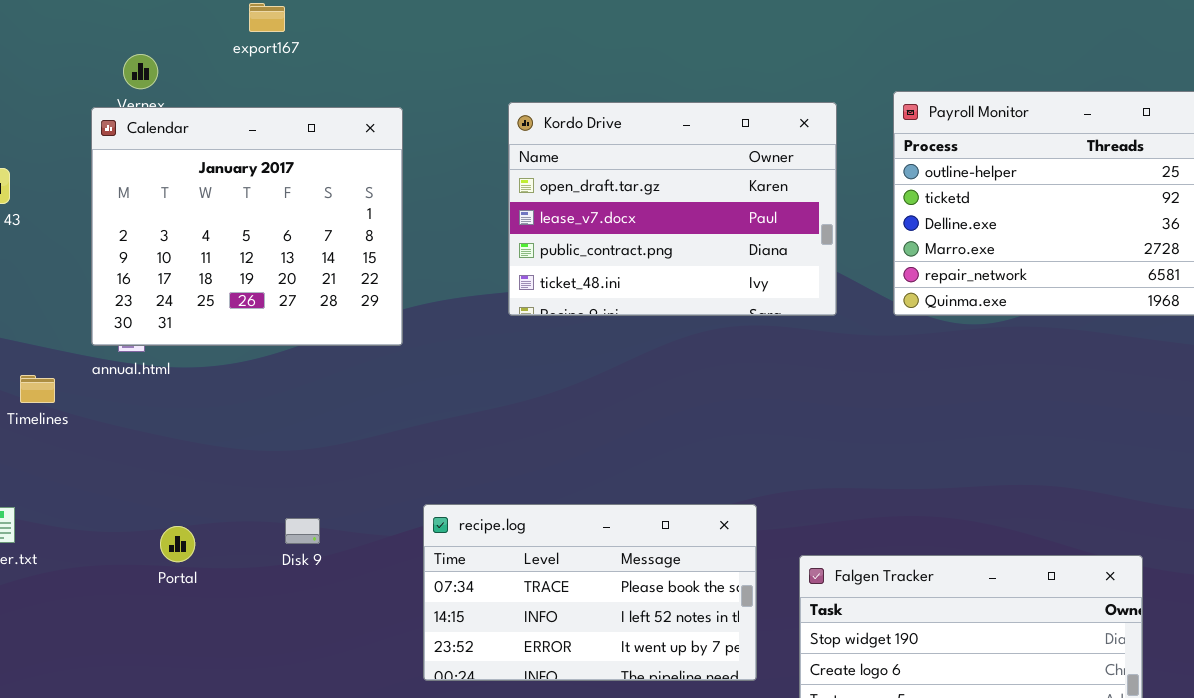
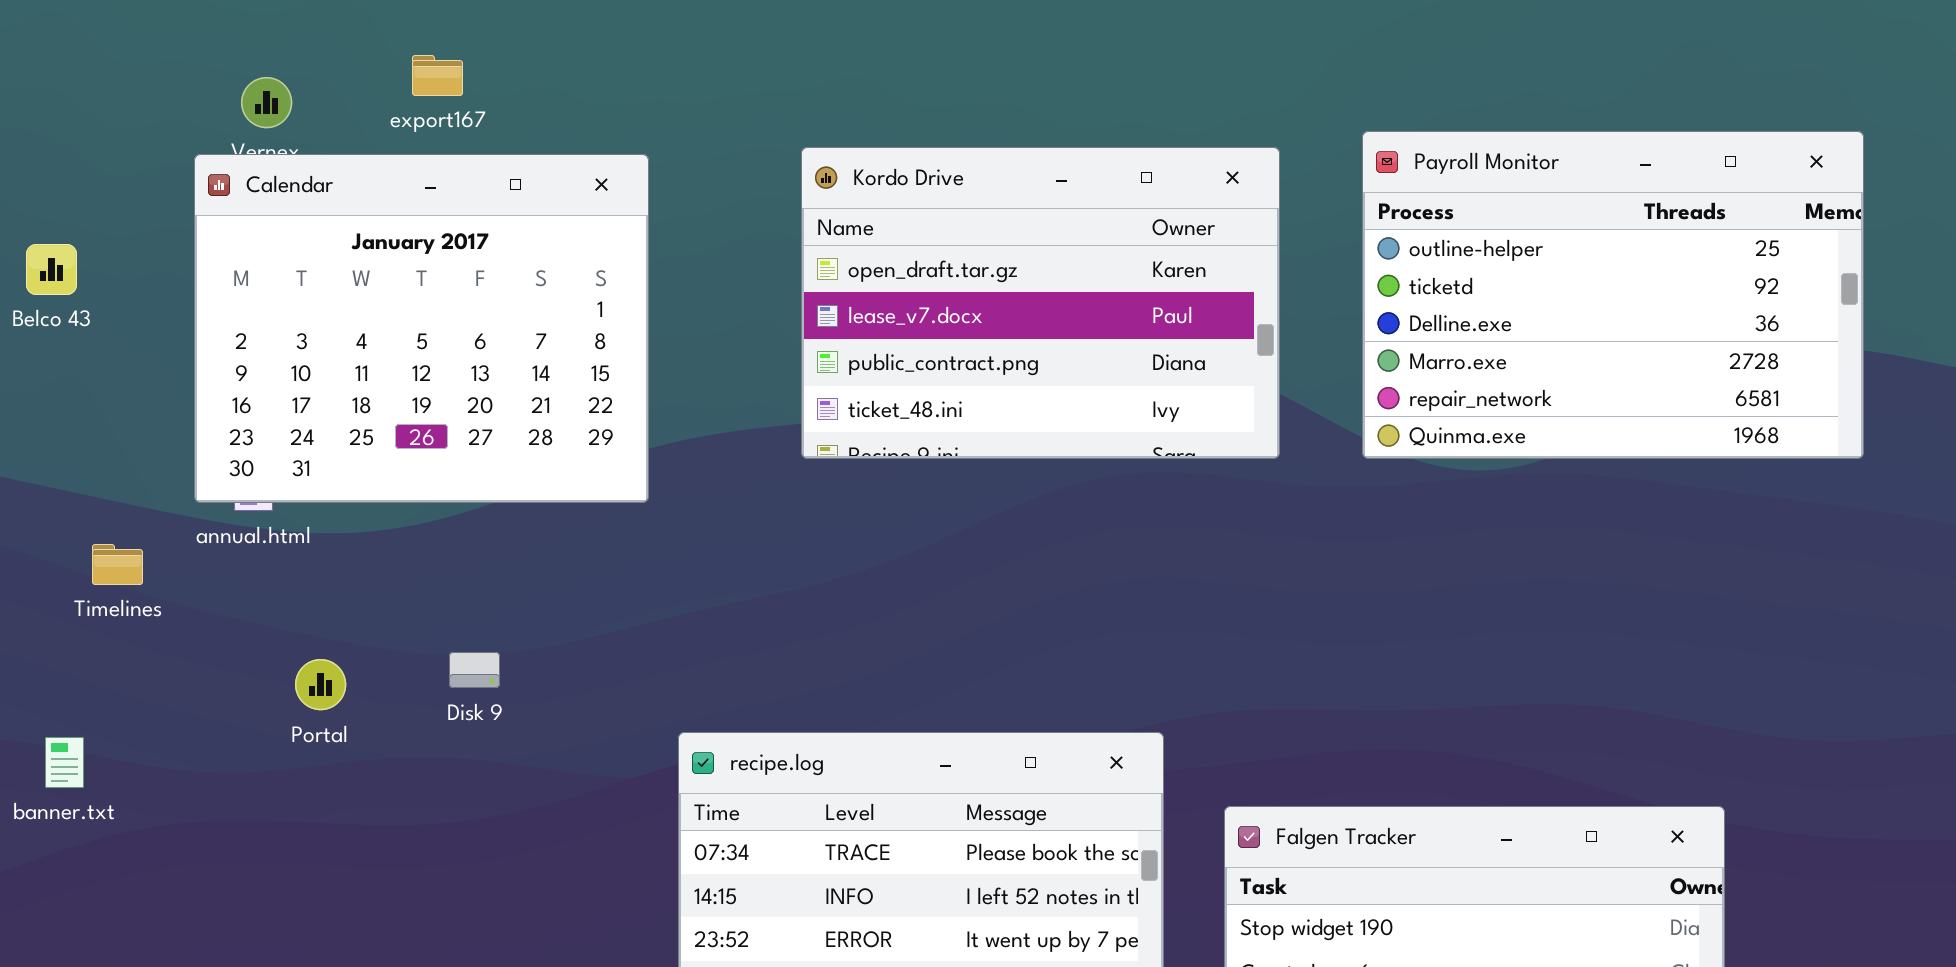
export167: [249,3,285,32] -> [412,55,463,96], moved
Disk 9: [285,518,320,544] -> [449,652,500,688], moved
Portal: [160,526,195,562] -> [295,659,346,710], moved

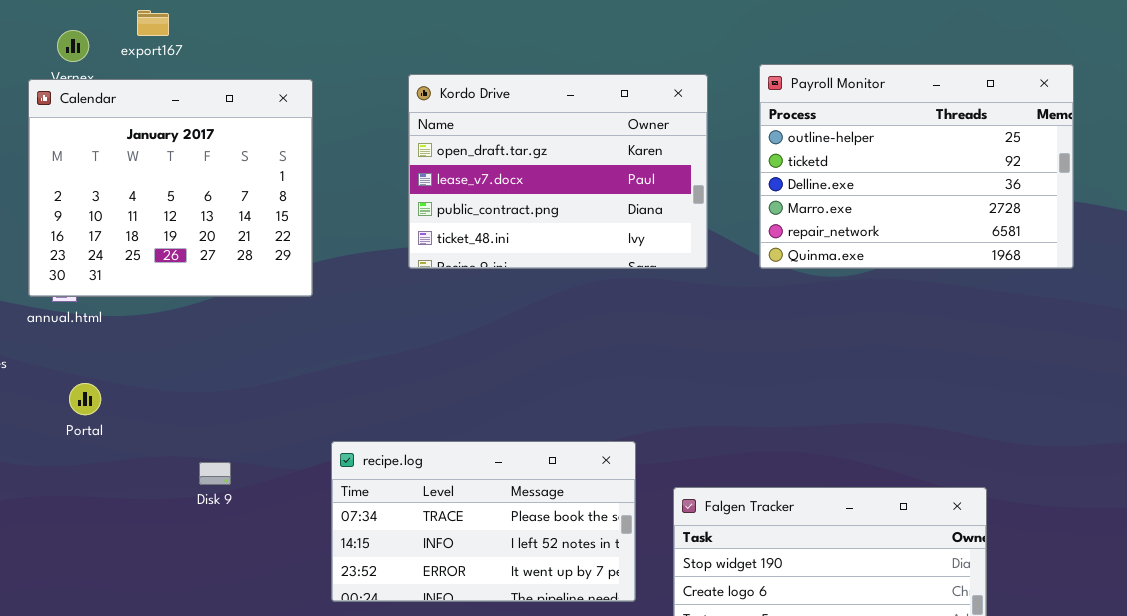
export167: [412,55,463,96] -> [137,10,169,36], moved
Disk 9: [449,652,500,688] -> [199,462,231,485], moved
Portal: [295,659,346,710] -> [69,383,101,415], moved

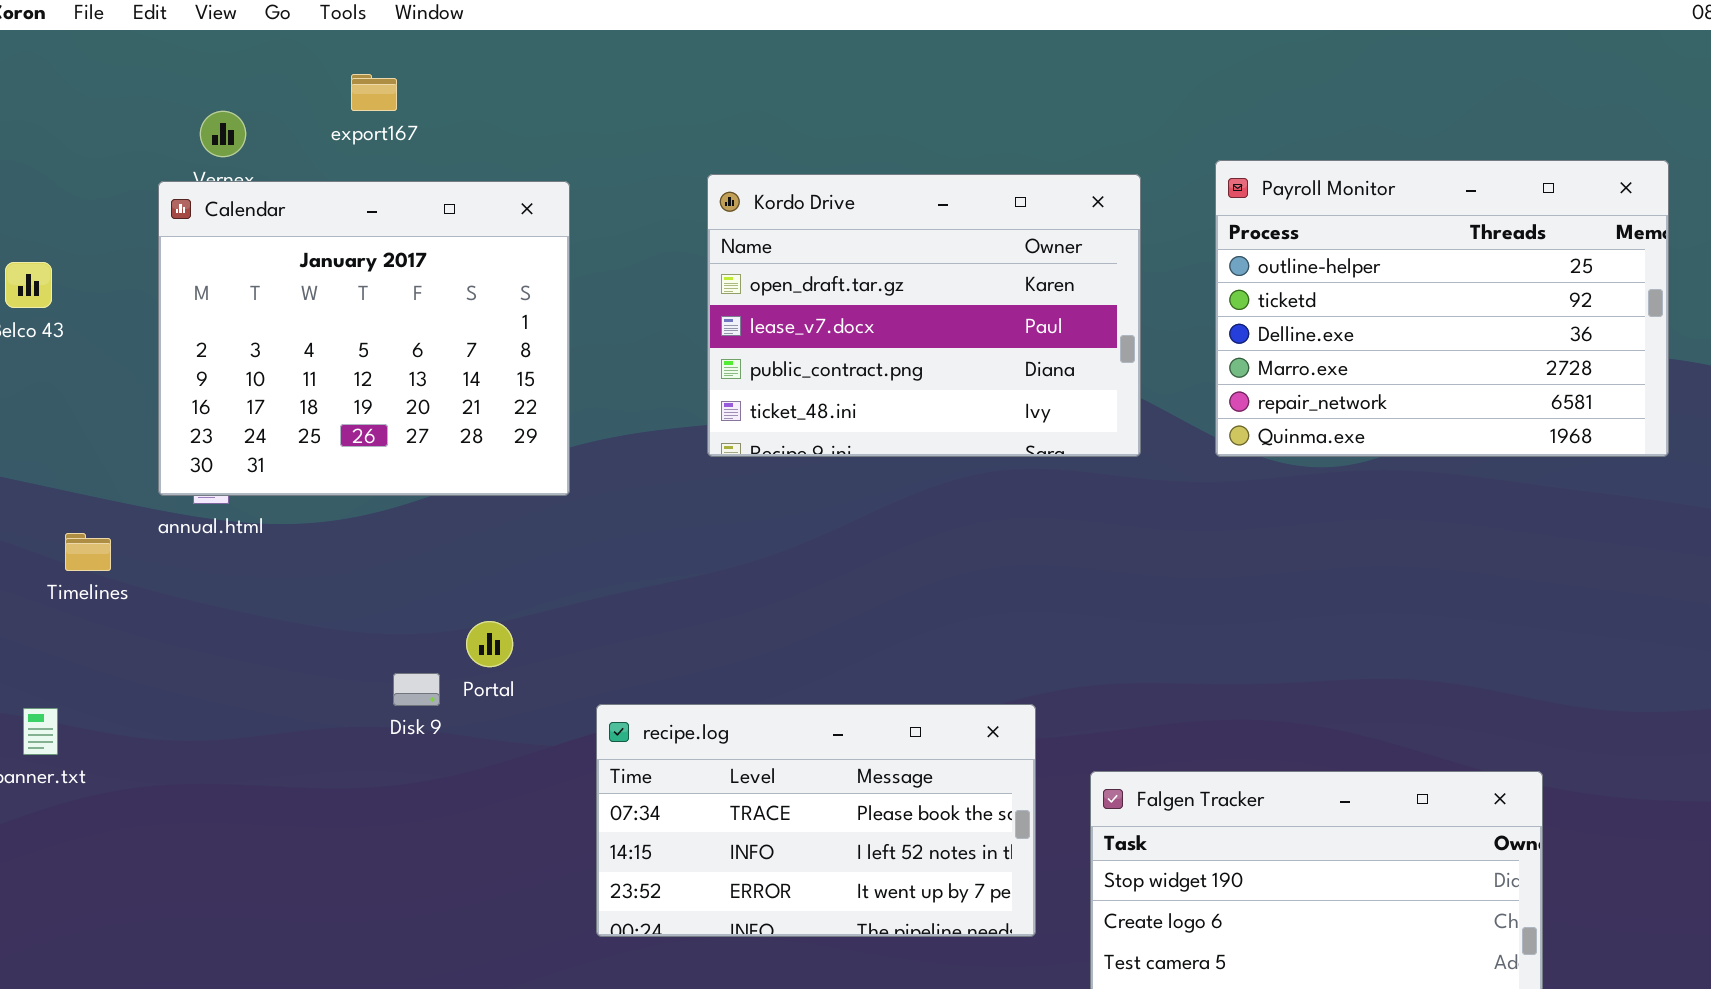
export167: [137,10,169,36] -> [351,74,397,111], moved
Portal: [69,383,101,415] -> [466,621,513,667], moved
Disk 9: [199,462,231,485] -> [393,673,440,706], moved

